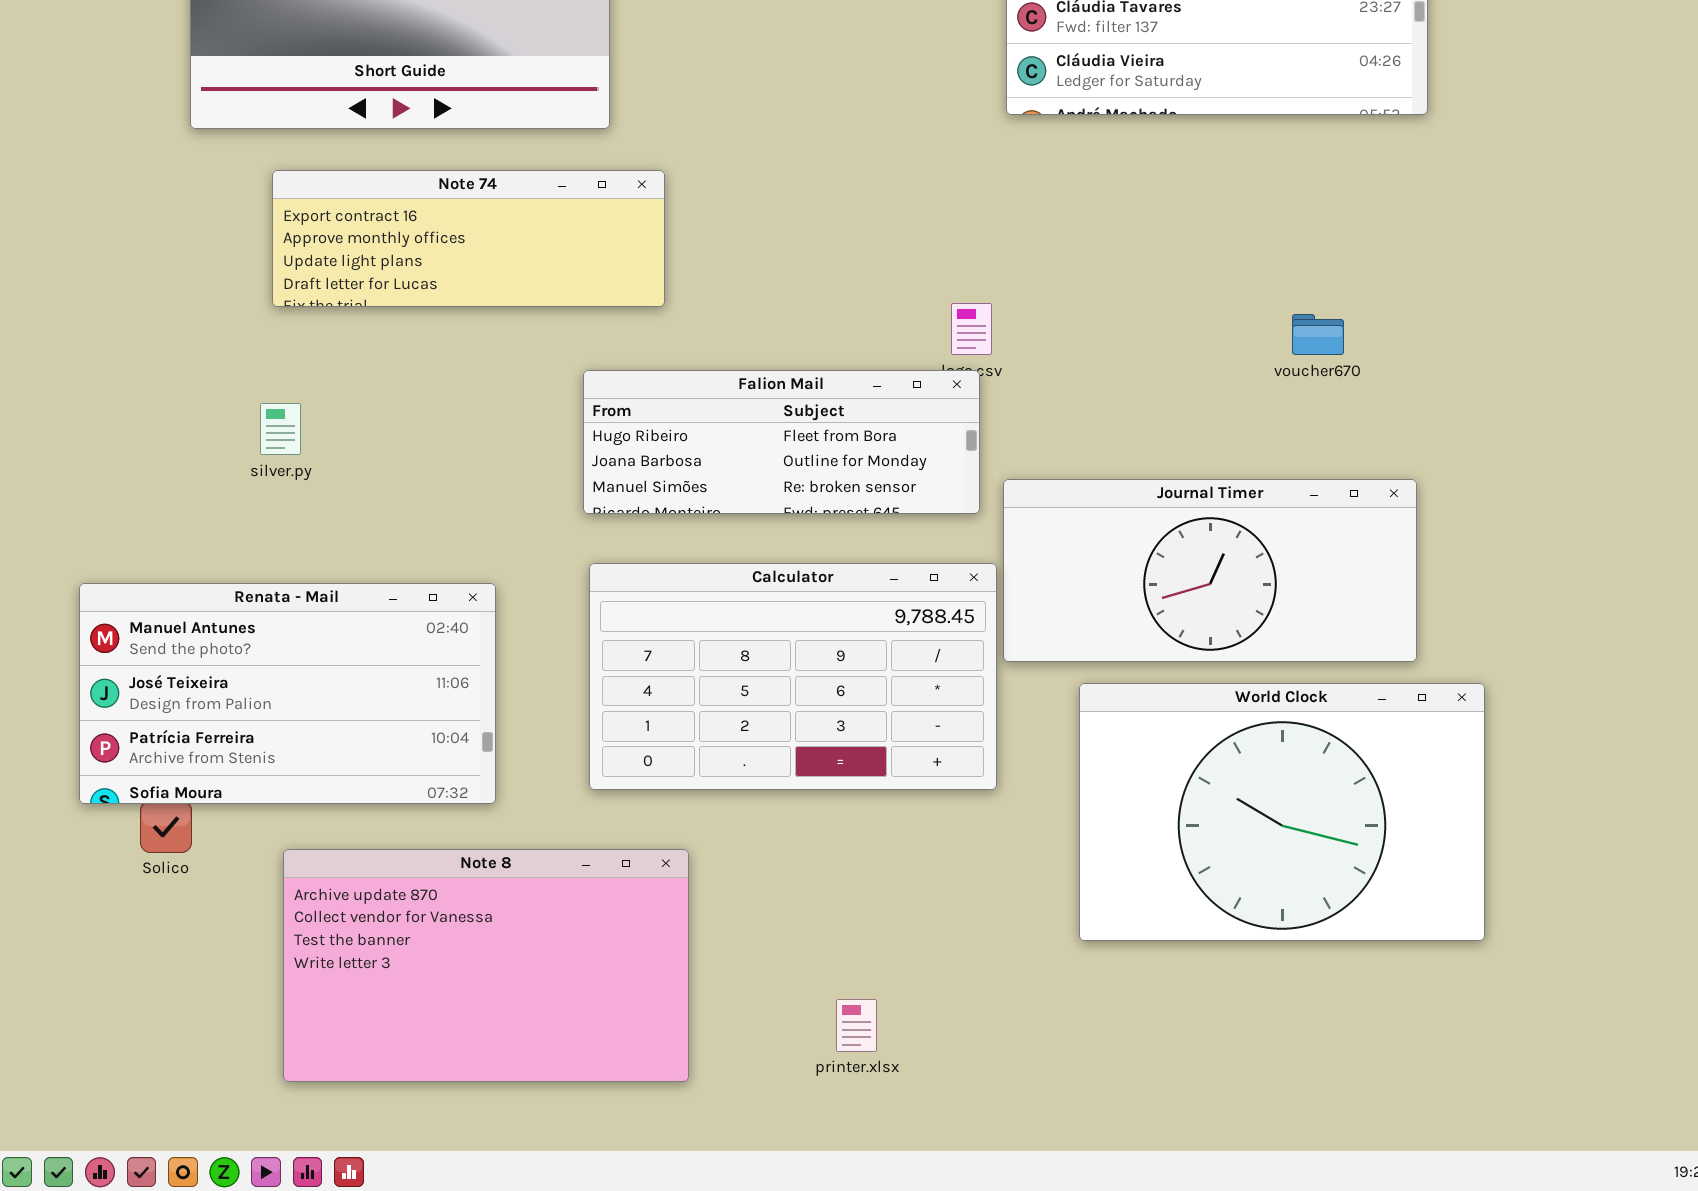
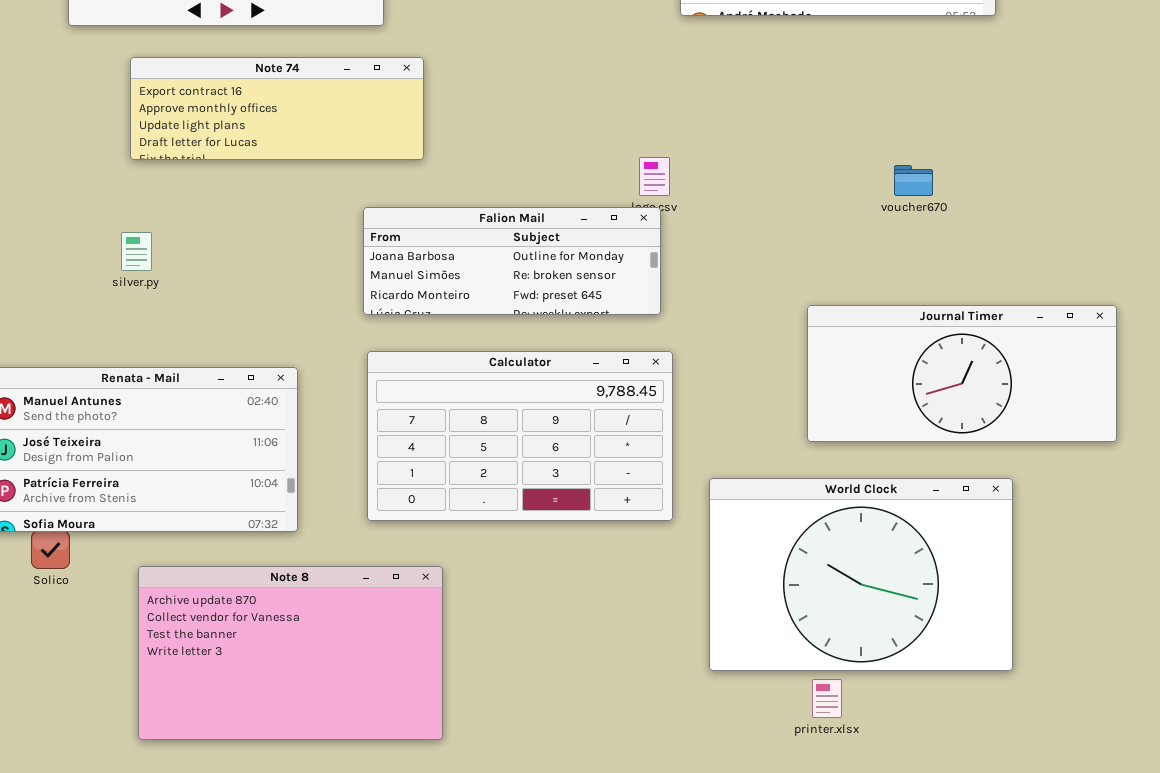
Falion Mail: [583,370,980,514] -> [363,207,661,315], scrolled down 1 row
Journal Timer: [1003,479,1417,662] -> [807,305,1117,442], moved
World Clock: [1079,683,1485,941] -> [709,478,1013,671], moved
printer.xlsx: [836,999,877,1052] -> [812,679,842,718], moved

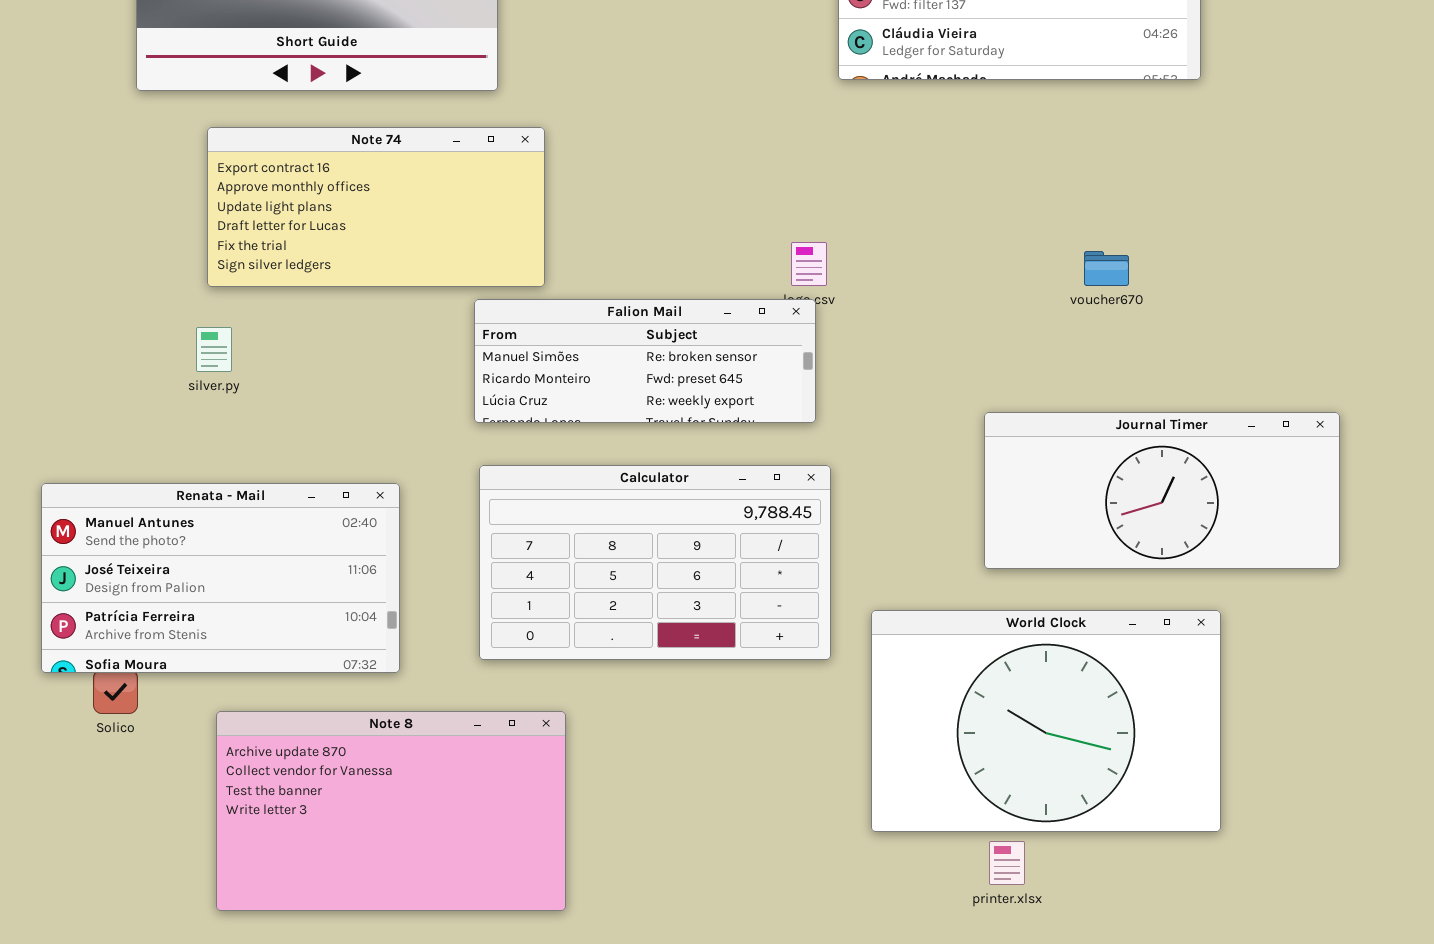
Note 74: [130,57,424,160] -> [207,127,545,287], resized
Falion Mail: [363,207,661,315] -> [474,299,816,423], scrolled down 1 row

